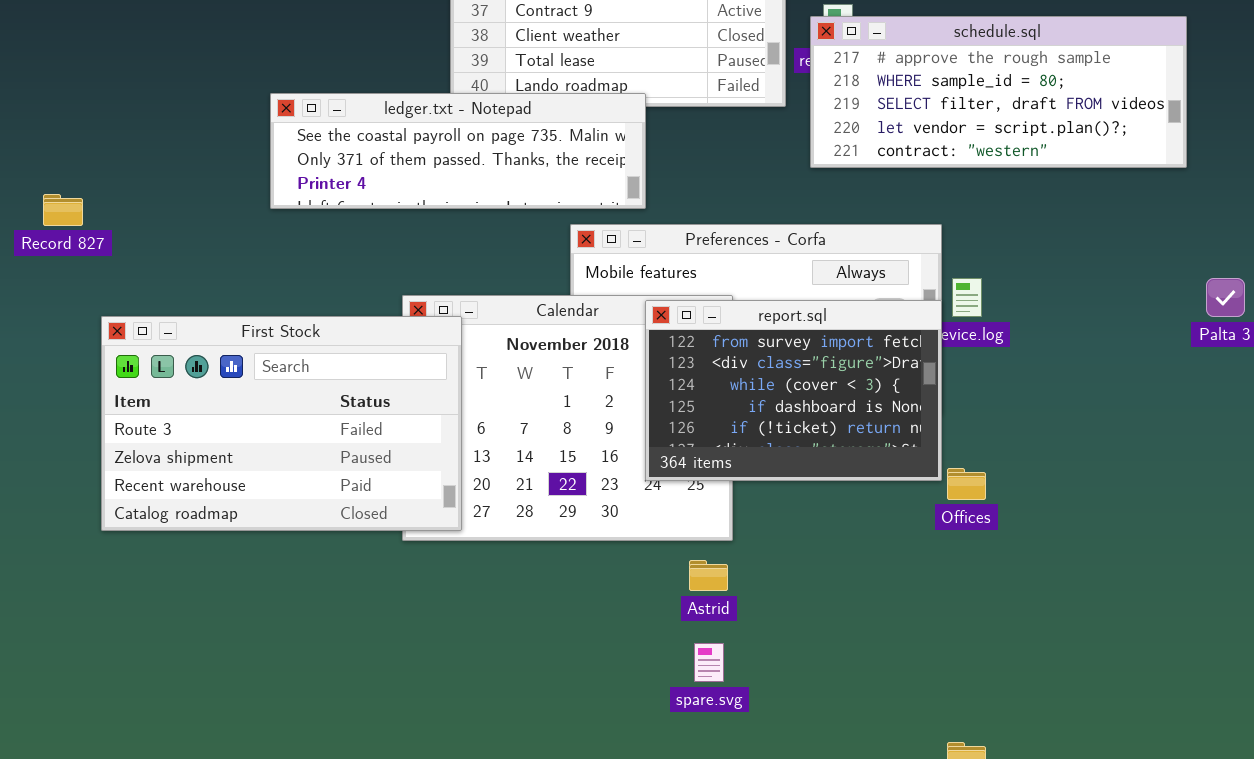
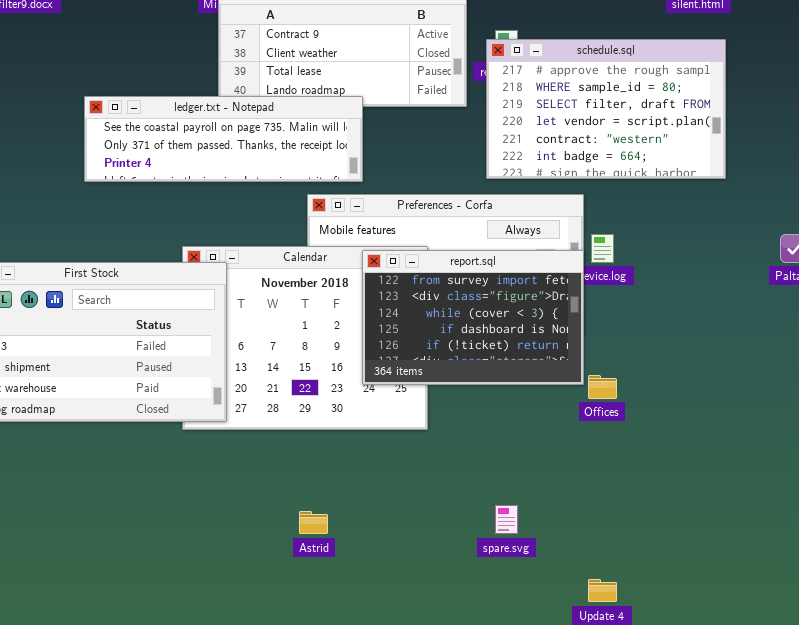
schedule.sql: [810,16,1187,168] -> [486,39,726,179], resized
Astrid: [689,560,728,591] -> [299,511,328,534], moved
spare.svg: [694,643,724,682] -> [495,505,518,534], moved

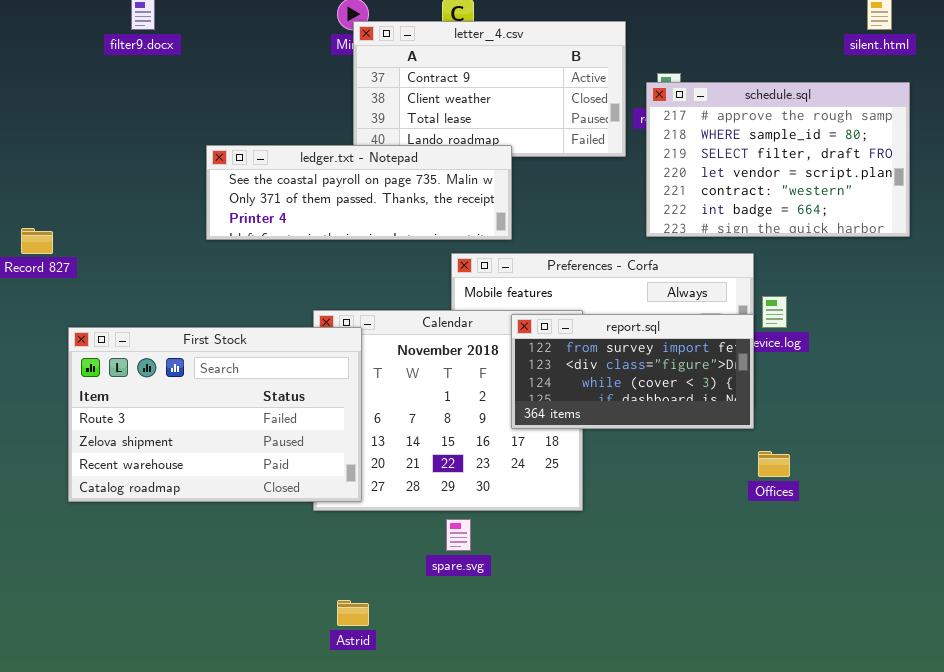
report.sql: [362,250,584,385] -> [511,314,754,429], resized
spare.svg: [495,505,518,534] -> [446,519,471,551], moved
Astrid: [299,511,328,534] -> [337,600,369,626], moved

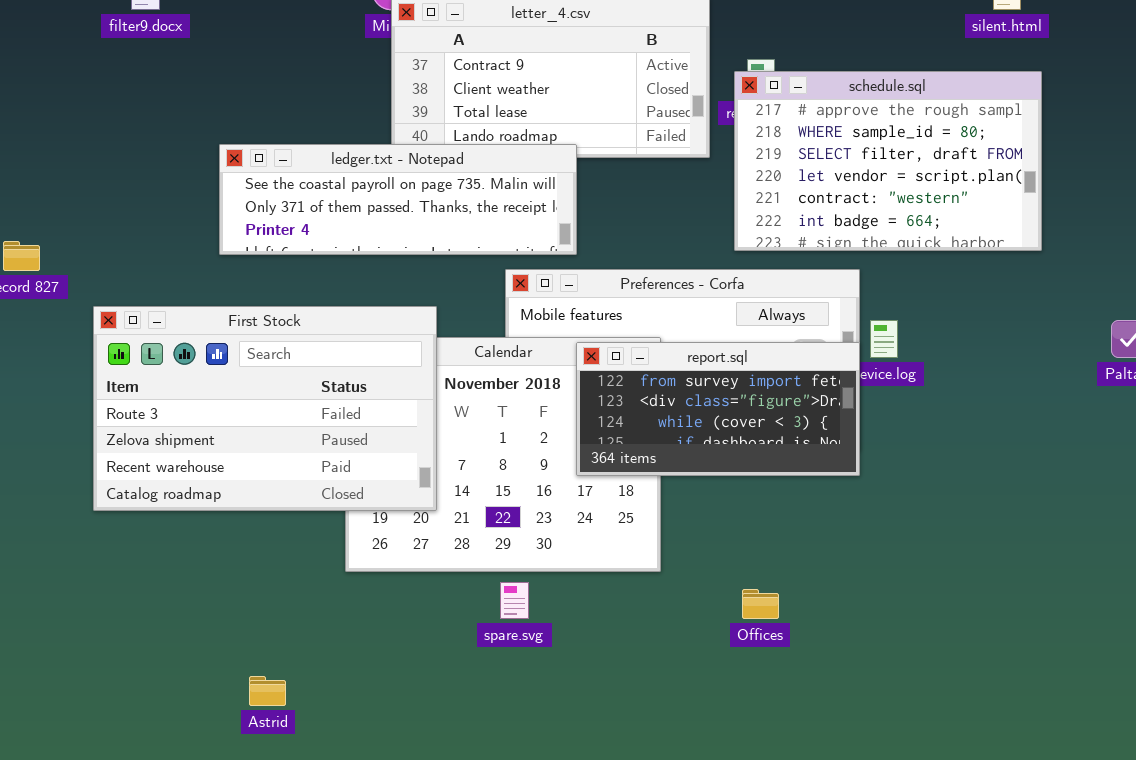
First Stock: [68,327,362,502] -> [93,306,437,511], moved
Offices: [758,451,790,477] -> [742,589,779,619], moved
Astrid: [337,600,369,626] -> [249,676,286,706], moved

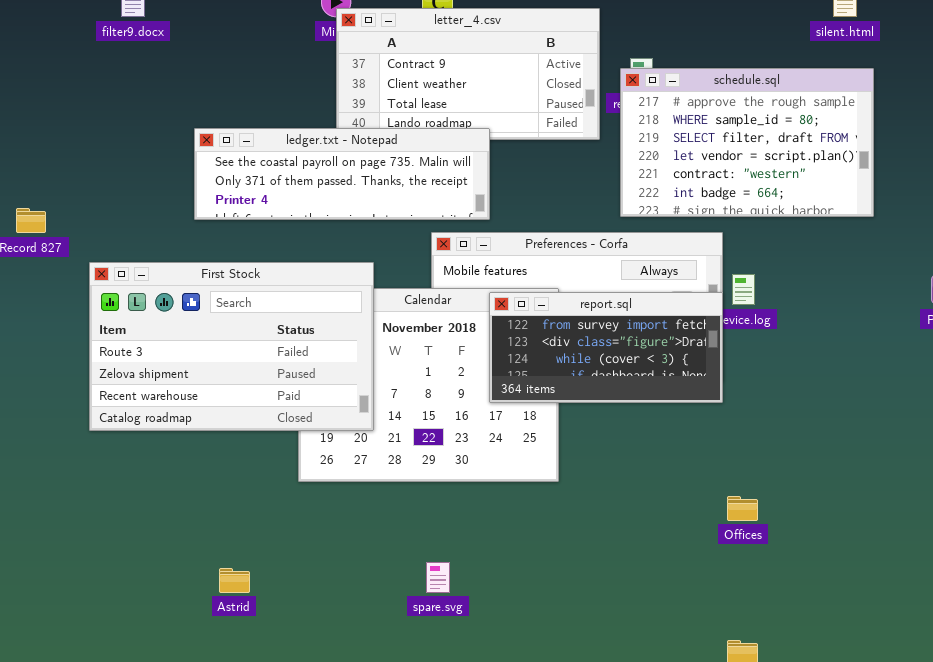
spare.svg: [500,582,529,619] -> [426,562,450,593], moved
Offices: [742,589,779,619] -> [727,496,758,521], moved

